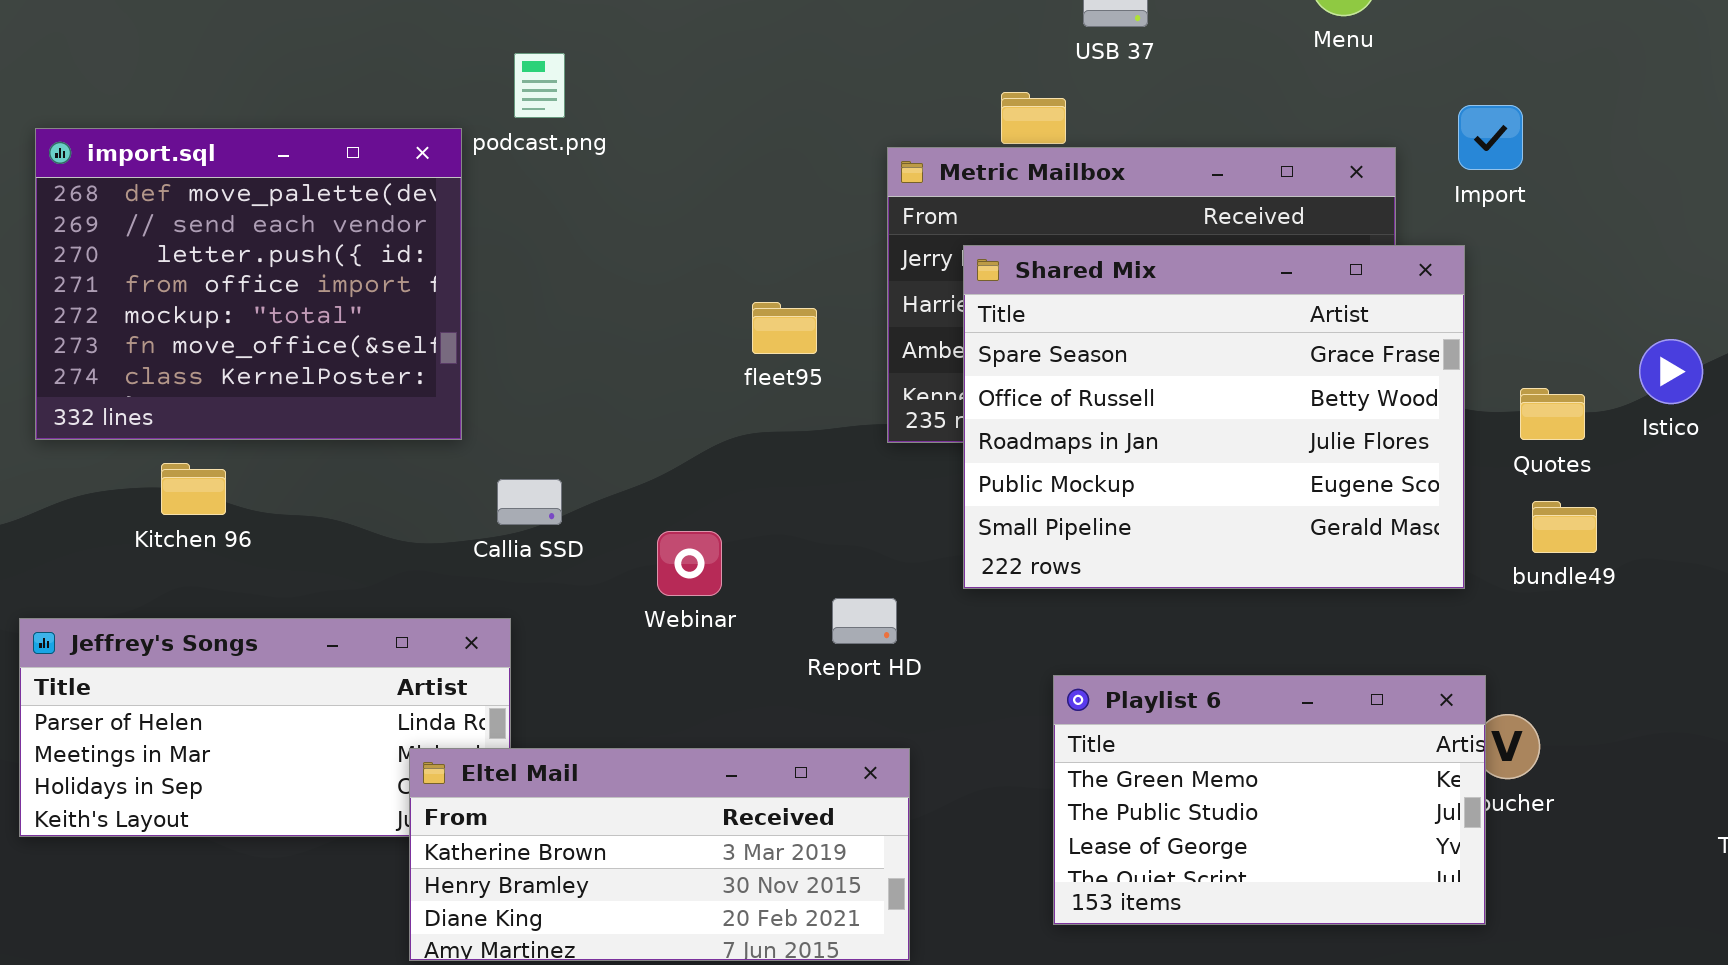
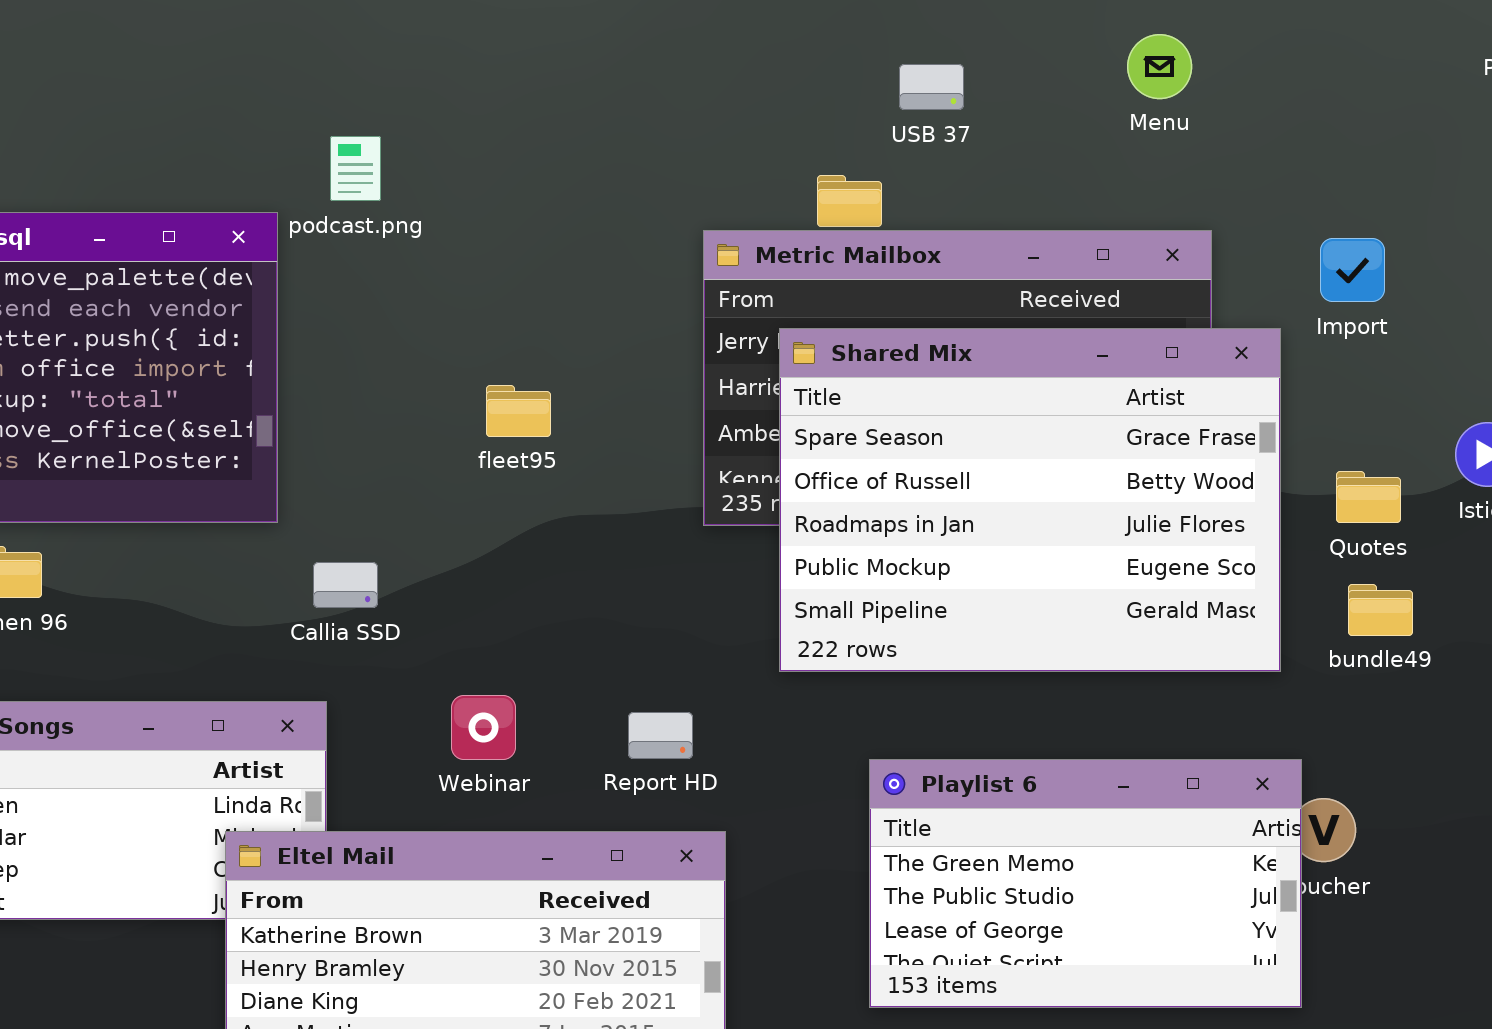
Import: [1458,105,1523,170] -> [1320,238,1385,302], moved
fleet95: [752,302,817,354] -> [486,385,551,437], moved
Webinar: [657,531,722,596] -> [451,695,516,760], moved
Report HD: [832,598,897,644] -> [628,712,693,759], moved

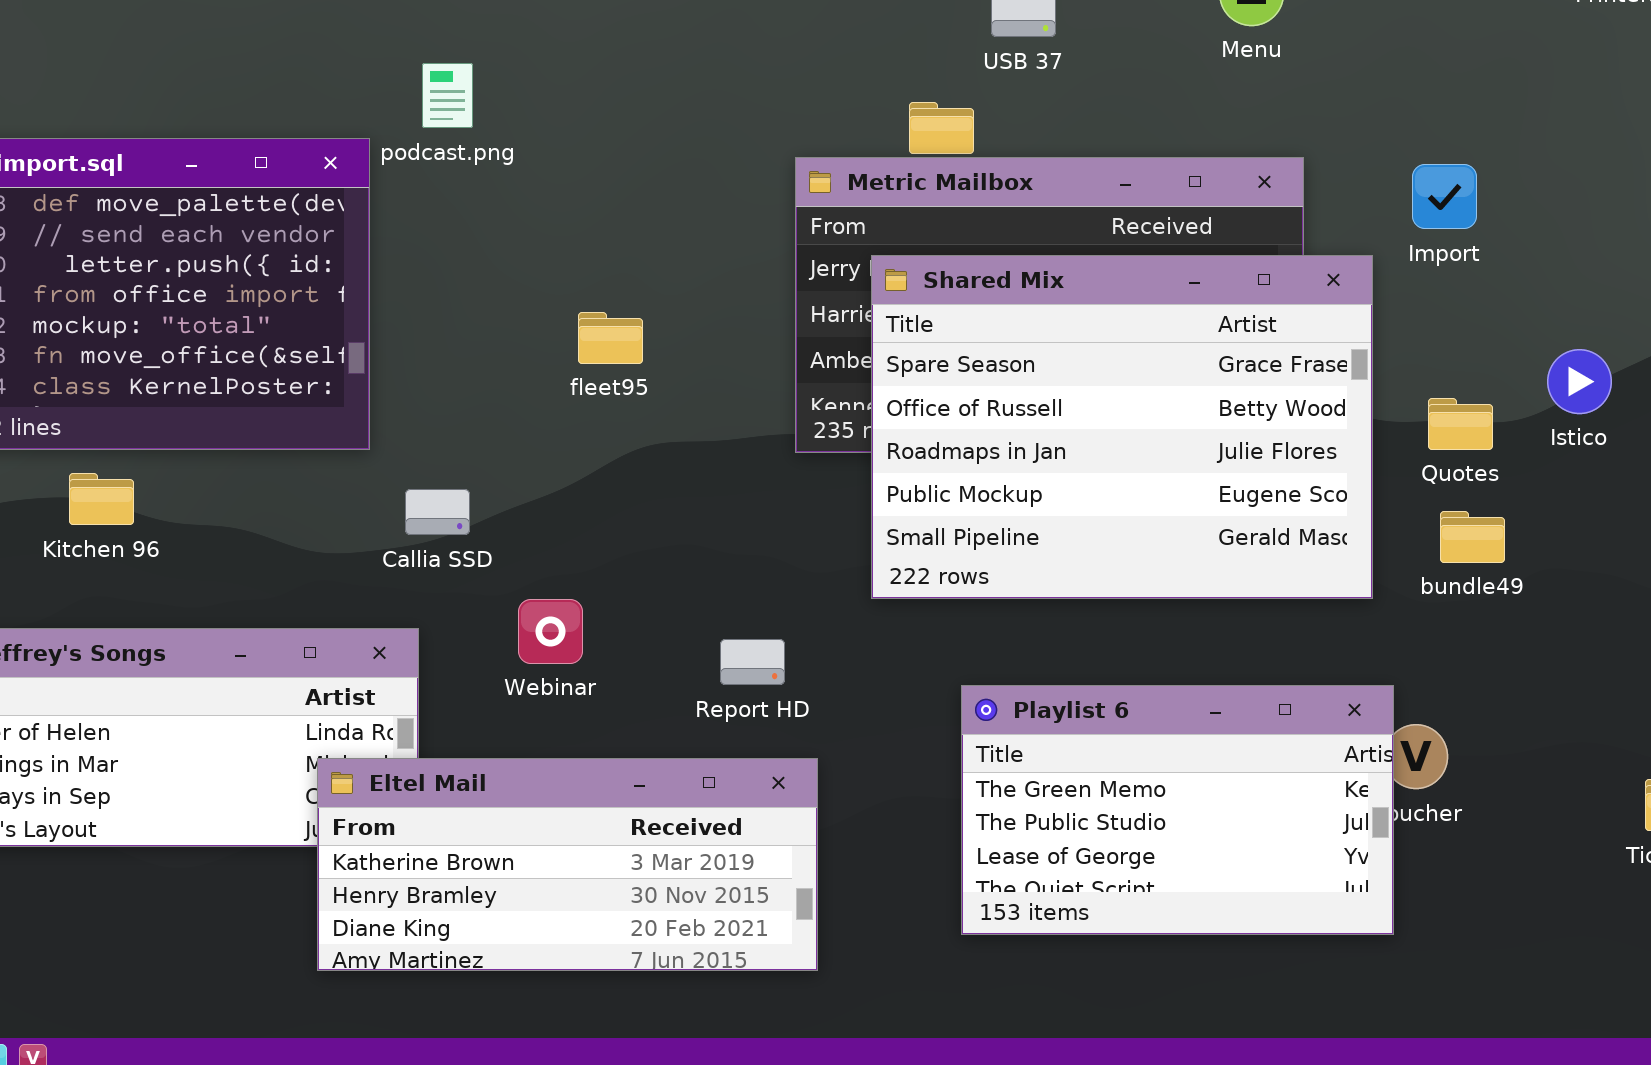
Webinar: [451,695,516,760] -> [518,599,583,664], moved

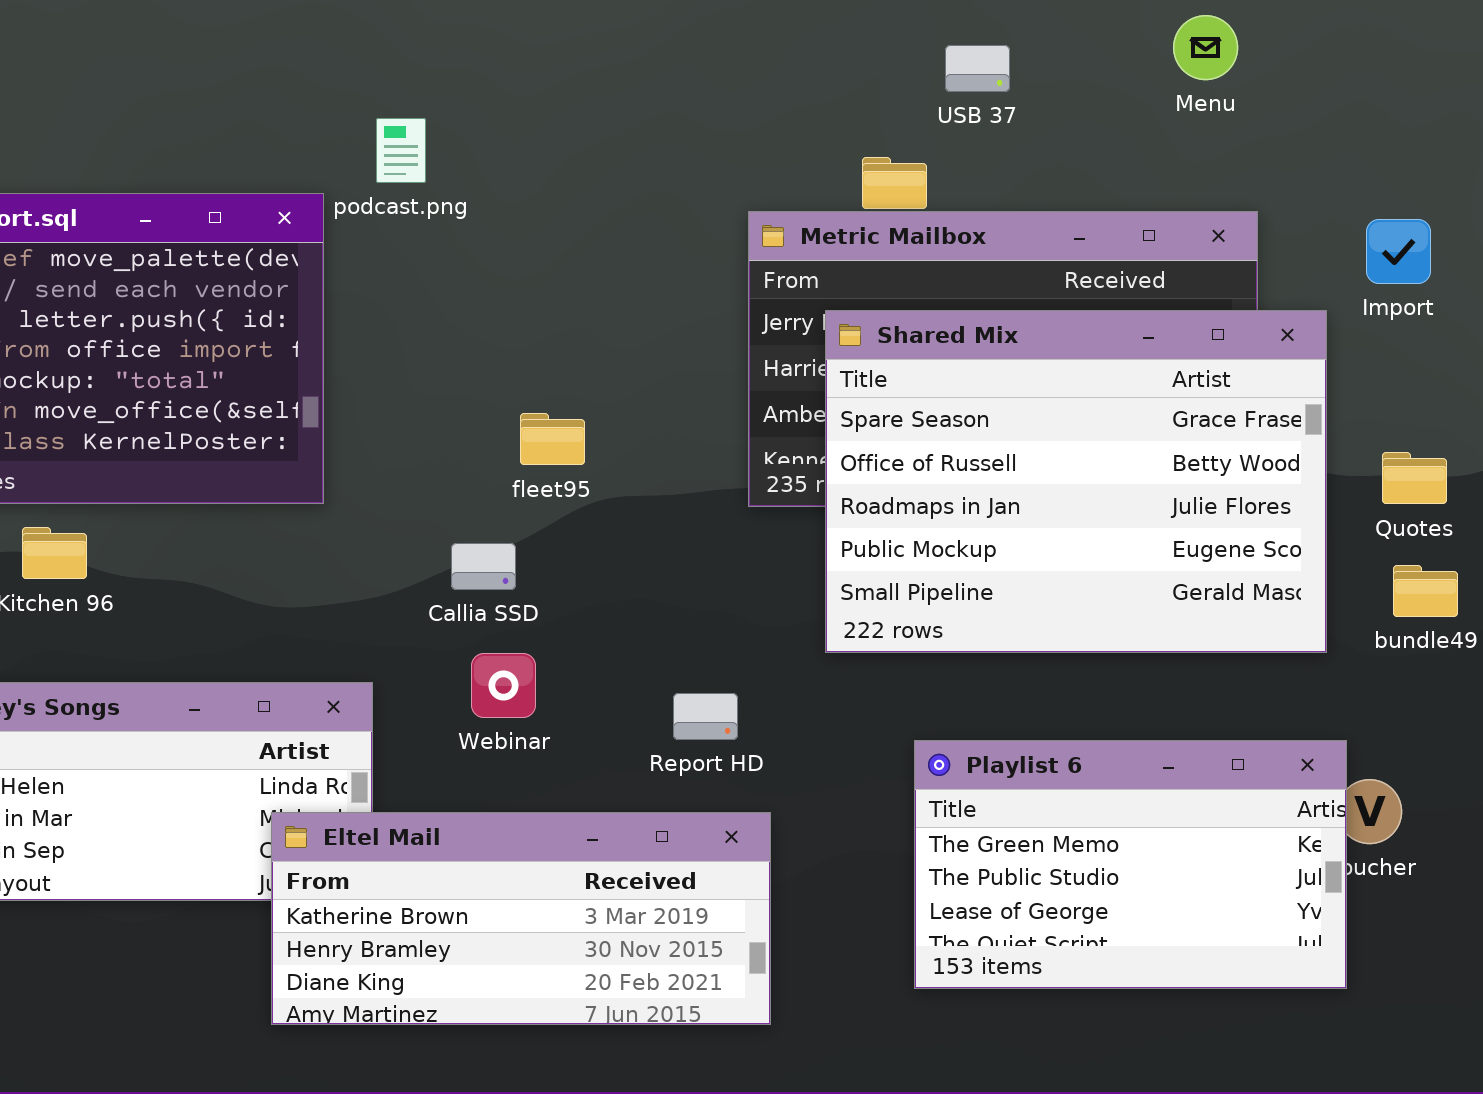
fleet95: [578,312,643,364] -> [520,413,585,465], moved
Callia SSD: [405,489,470,535] -> [451,543,516,590], moved

